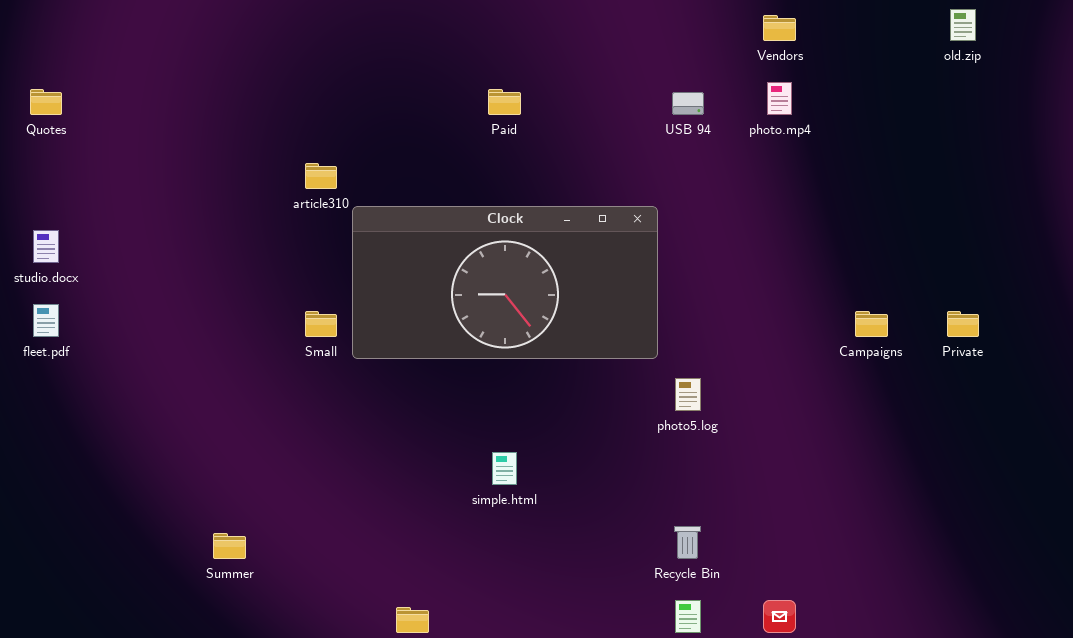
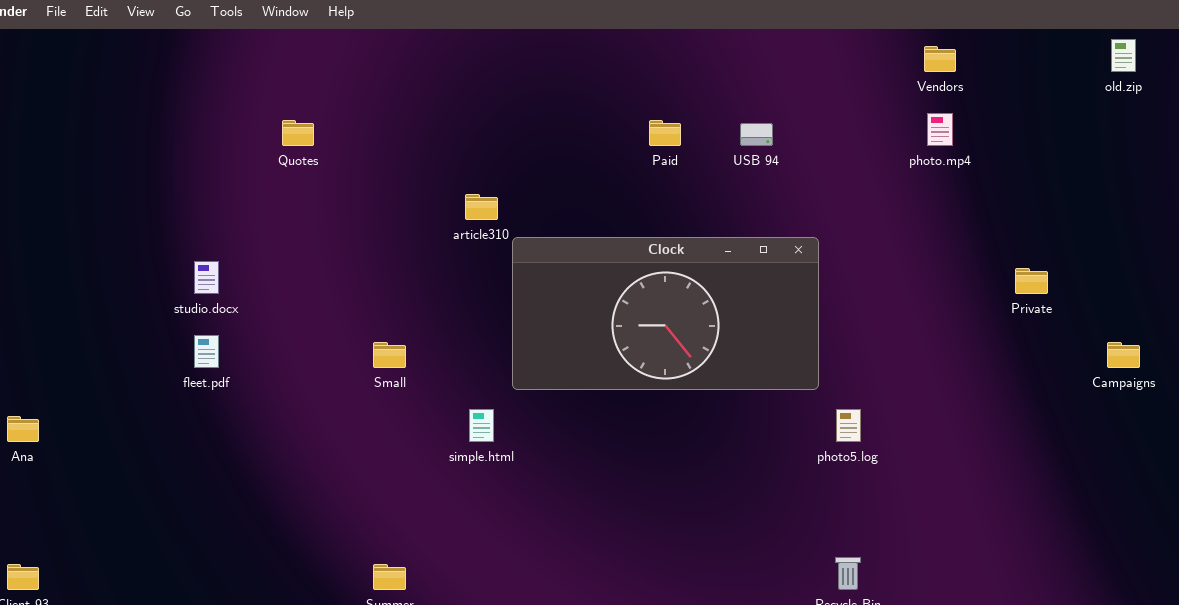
Quotes: [30,89,62,115] -> [282,120,314,146], moved
USB 94: [672,92,704,115] -> [740,123,773,146], moved
Small: [305,311,337,337] -> [373,342,406,368], moved
Campaigns: [855,311,888,337] -> [1107,342,1140,368], moved
Private: [947,311,979,337] -> [1015,268,1048,294], moved
simple.html: [492,452,517,485] -> [469,409,494,442], moved

